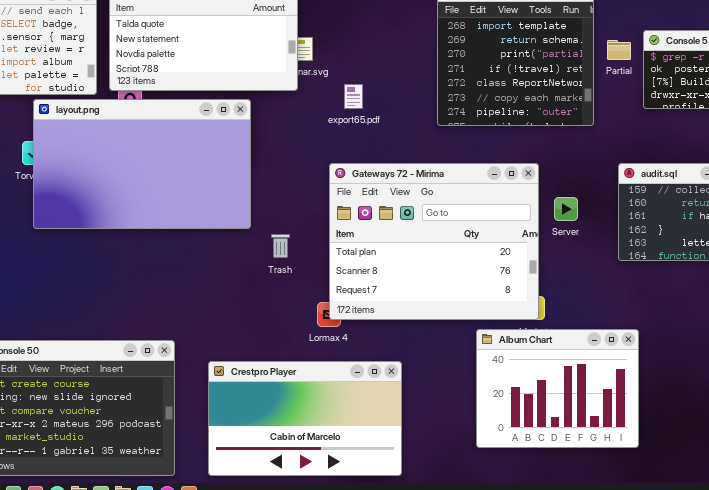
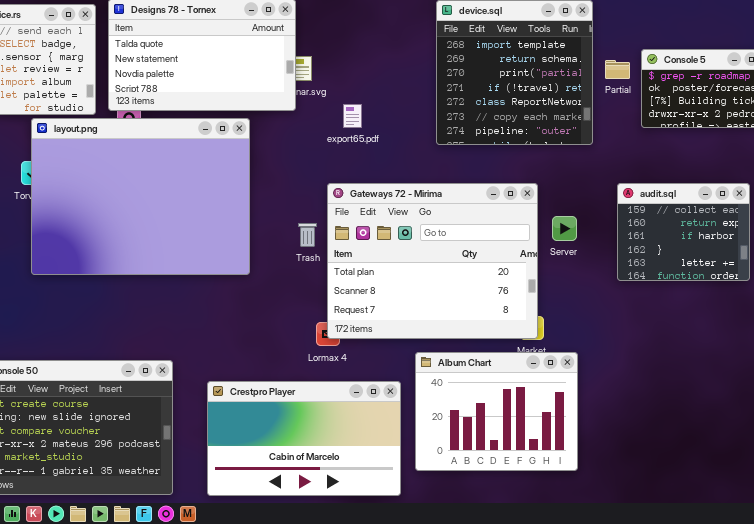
layout.png: [33,99,251,229] -> [31,118,250,275], resized
Trash: [271,234,290,258] -> [298,223,317,247], moved
Album Chart: [476,329,639,448] -> [415,352,578,471], moved

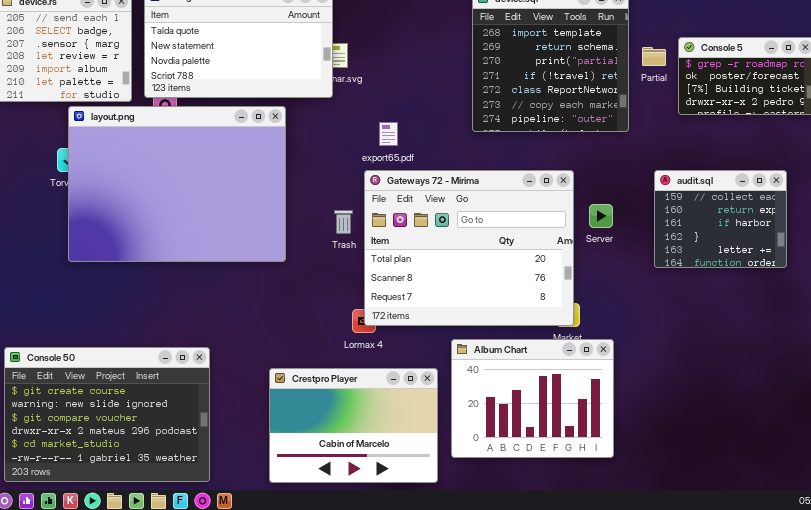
export65.pdf: [343,104,362,128] -> [379,122,398,146], moved
Crestpro Player: [207,381,401,496] -> [269,368,438,483], resized

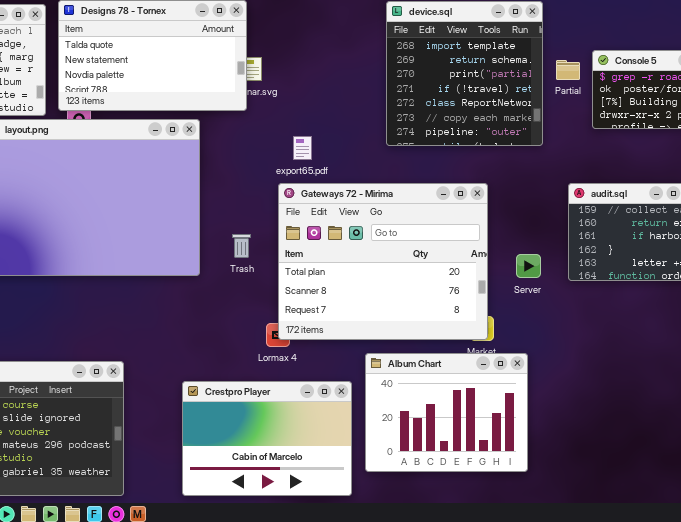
Server: [589,204,613,228] -> [516,254,541,278], moved
Trash: [334,210,353,234] -> [232,234,251,258], moved

